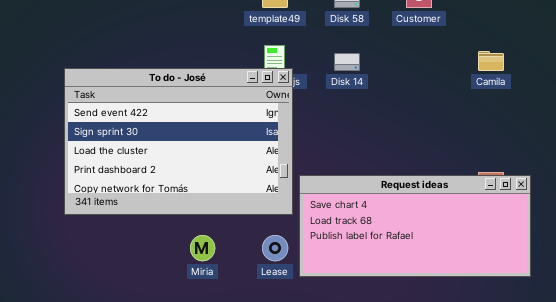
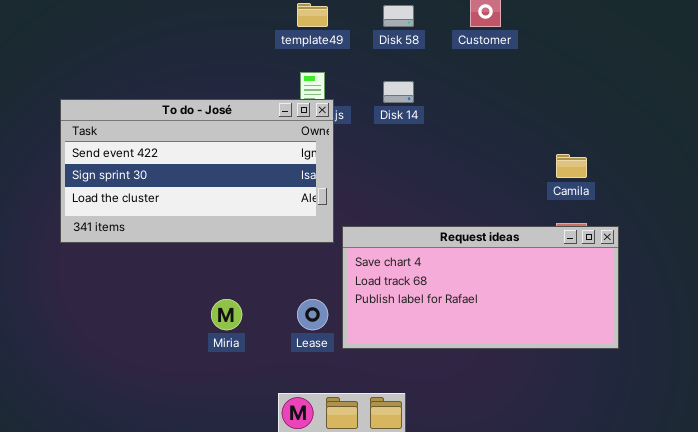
Camila: [478,51,504,71] -> [556,154,587,178], moved
To do - José: [64,68,293,215] -> [60,99,334,243], resized

